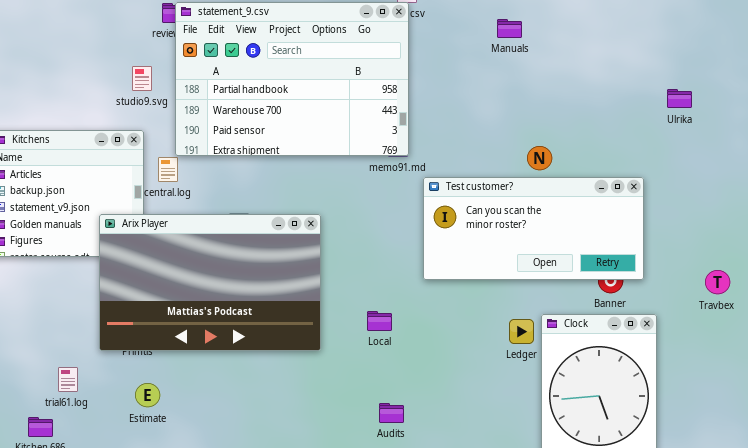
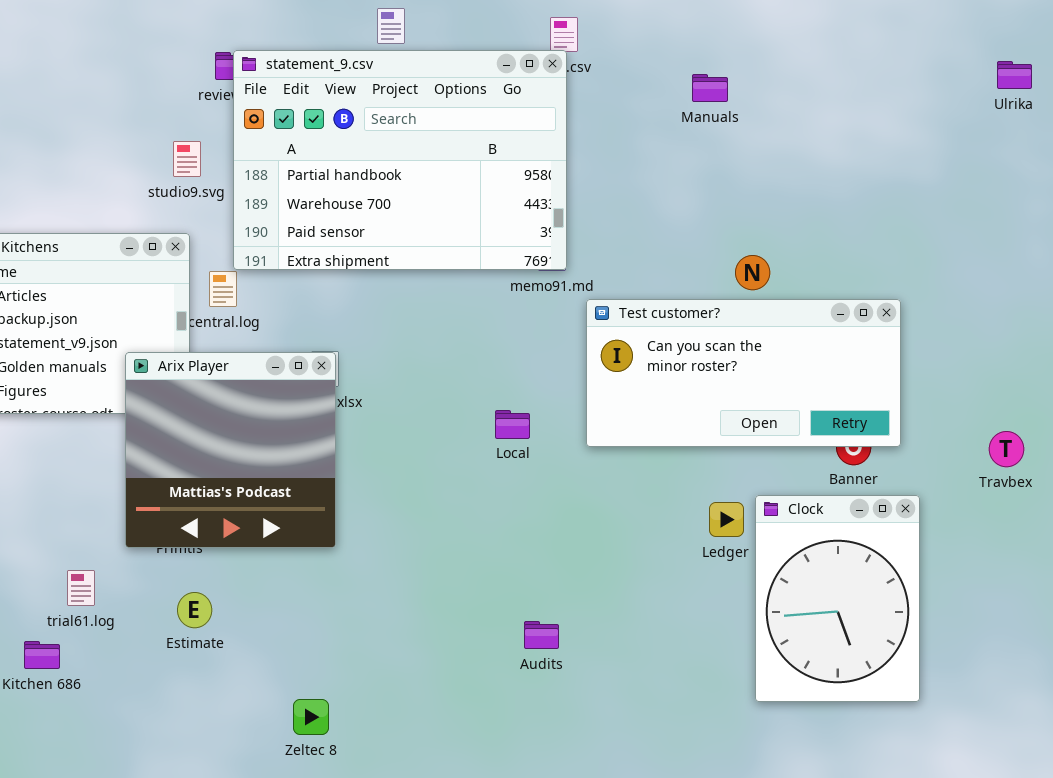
Ulrika: [667,89,692,108] -> [997,61,1032,89], moved
Arix Player: [99,214,321,351] -> [125,352,336,548], resized
Local: [367,311,392,331] -> [495,410,530,439], moved

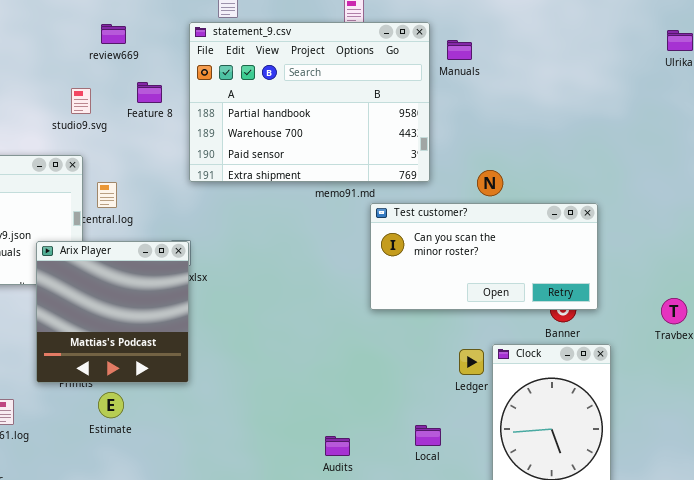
statement_9.csv: [233,50,567,270] -> [189,22,430,182], moved
Local: [495,410,530,439] -> [415,425,441,446], moved
Estimate: [177,592,212,628] -> [98,392,124,418], moved

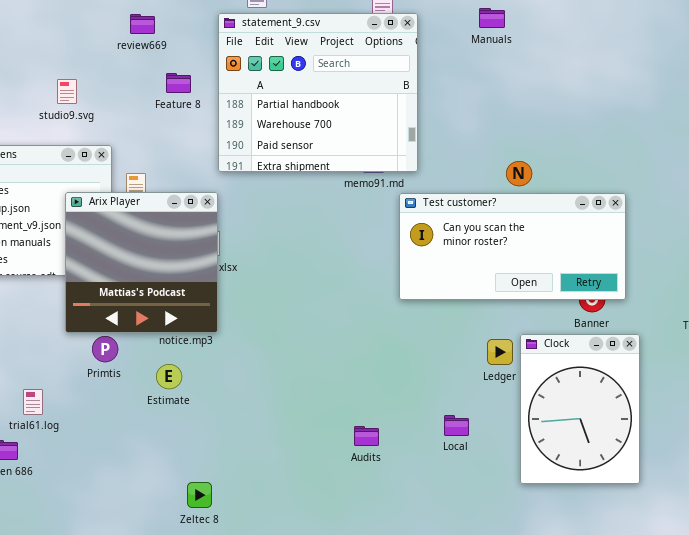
statement_9.csv: [189,22,430,182] -> [218,13,418,172], resized
Manuals: [447,40,472,60] -> [479,8,505,28], moved
studio9.svg: [71,88,91,114] -> [57,79,77,104], moved
Arix Player: [36,241,189,383] -> [65,192,218,333], moved
Estimate: [98,392,124,418] -> [156,364,182,389], moved

